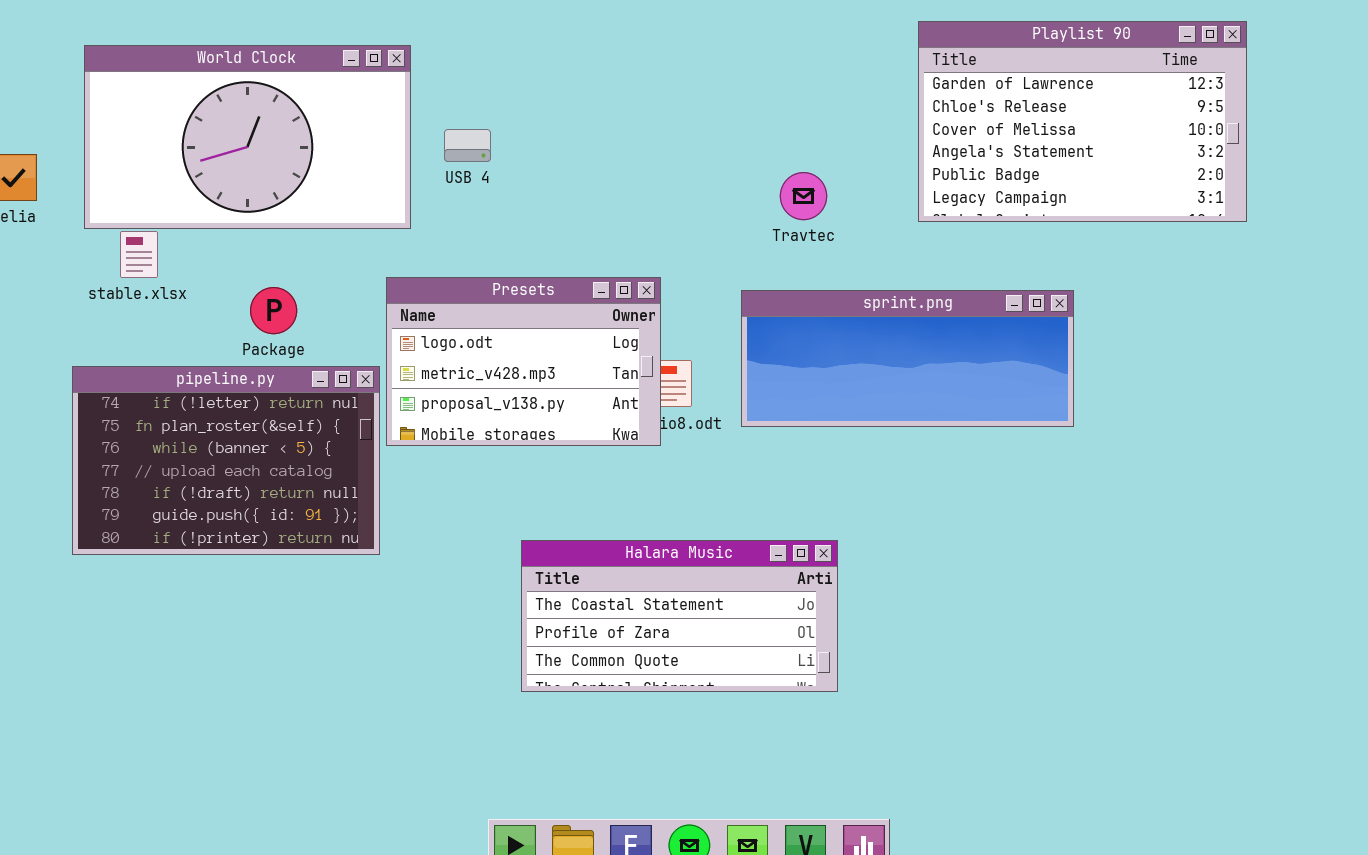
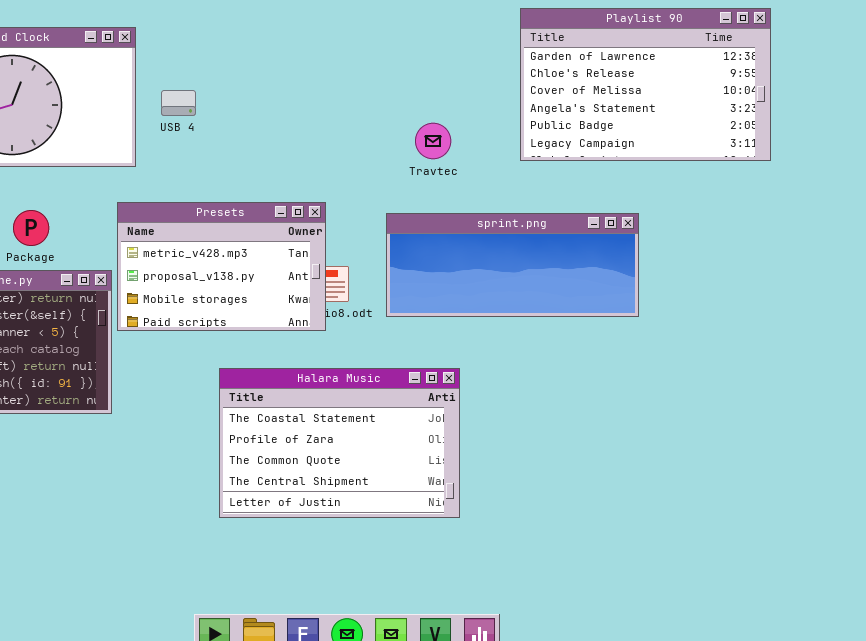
Presets: [386,277,661,446] -> [117,202,326,331], scrolled down 1 row
Halara Music: [521,540,838,692] -> [219,368,460,518], resized

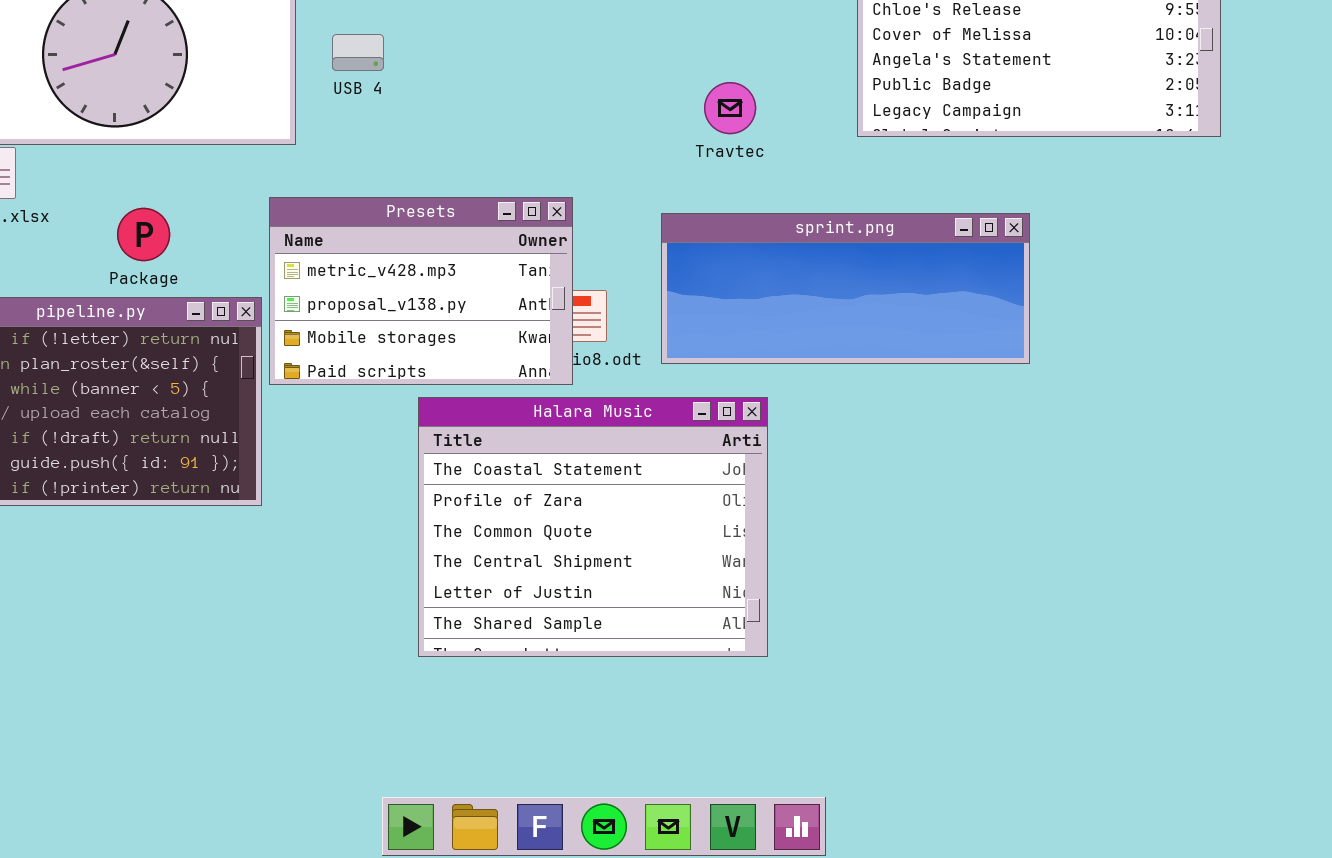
Halara Music: [219,368,460,518] -> [418,397,768,657], resized

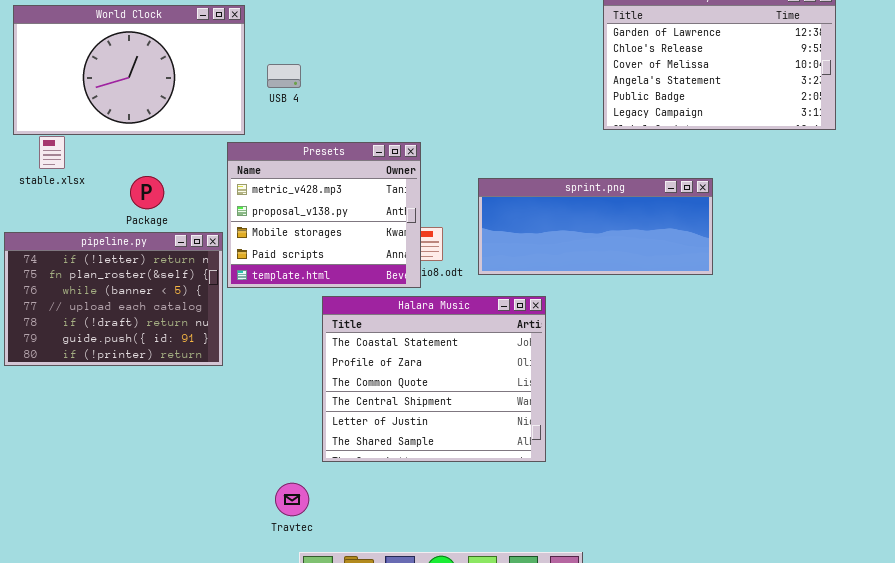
Travtec: [704,82,756,134] -> [275,483,309,516], moved
Presets: [269,197,573,385] -> [227,142,421,288], resized

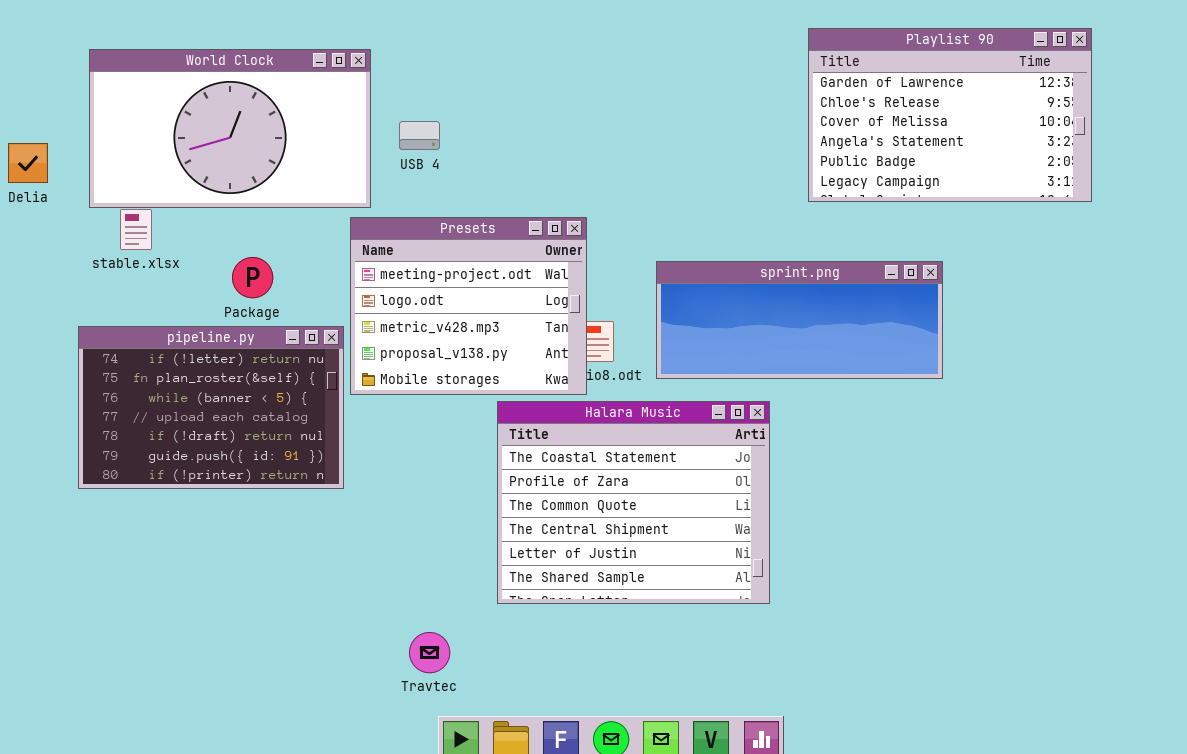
Presets: [227,142,421,288] -> [350,217,587,395], scrolled up 2 rows
Halara Music: [322,296,546,462] -> [497,401,770,604], moved

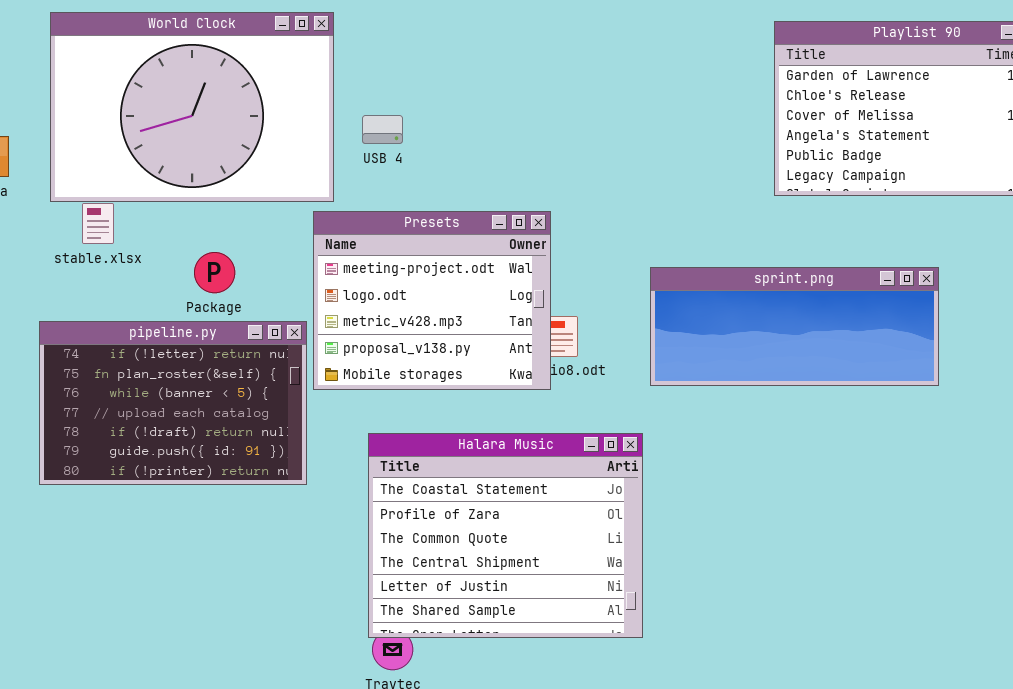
World Clock: [89,49,371,208] -> [50,12,334,202], resized
sprint.png: [656,261,943,379] -> [650,267,939,386], moved
Halara Music: [497,401,770,604] -> [368,433,643,638], moved

